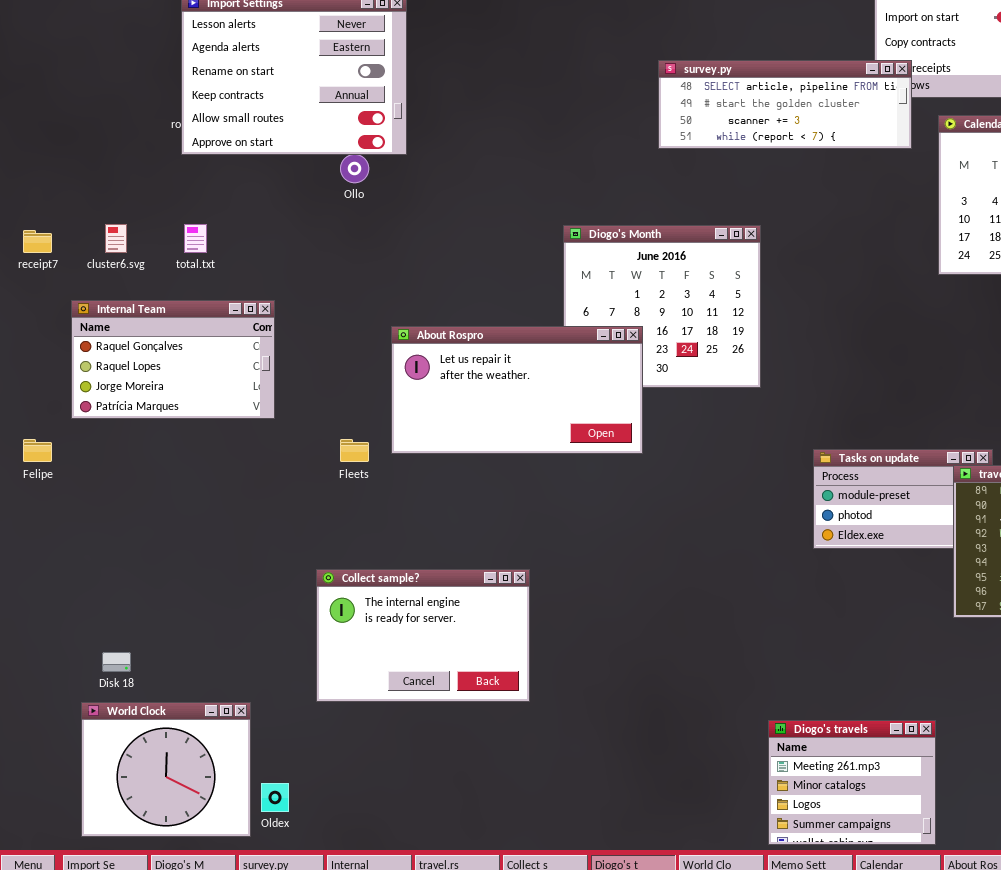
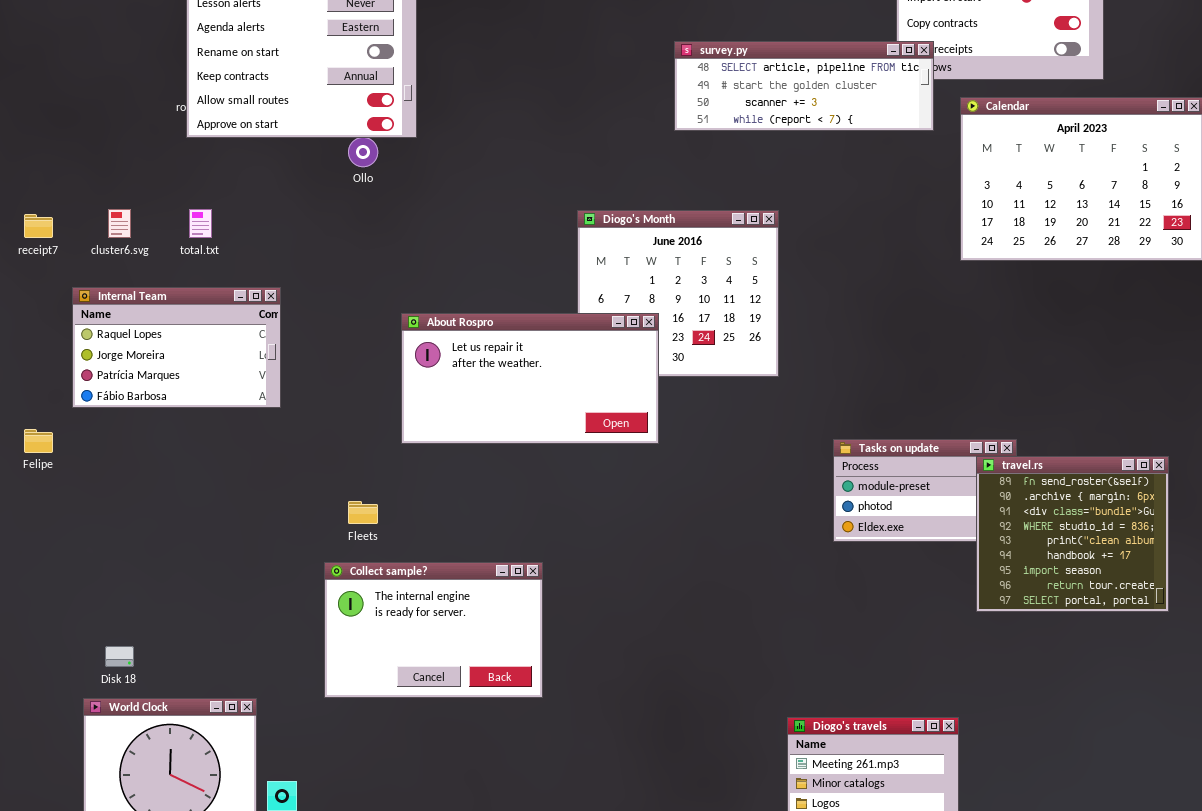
Internal Team: [71,300,275,419] -> [72,287,281,408], scrolled down 1 row
Fleets: [340,439,369,462] -> [348,501,378,524], moved

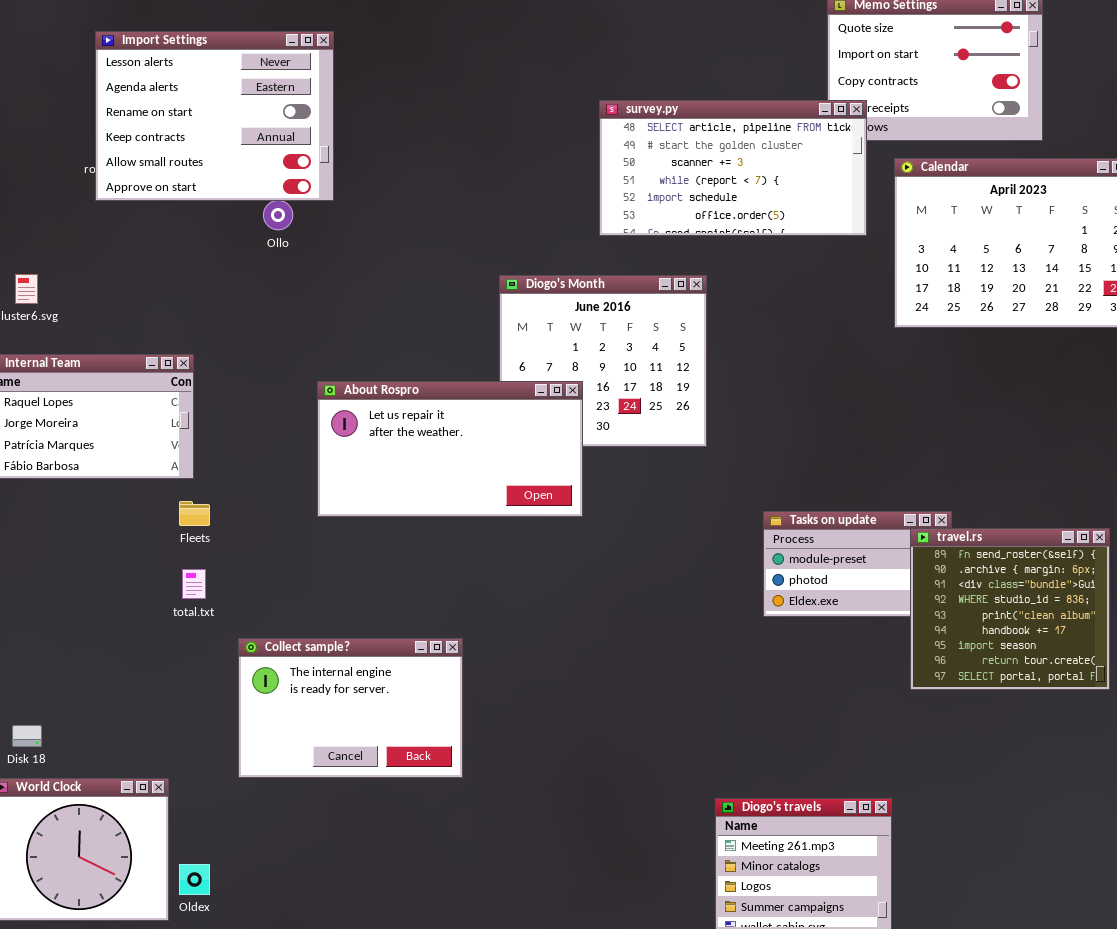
survey.py: [674,41,934,131] -> [599,100,867,236], resized
total.txt: [189,209,212,238] -> [182,569,206,599], moved
Fleets: [348,501,378,524] -> [179,501,210,526], moved

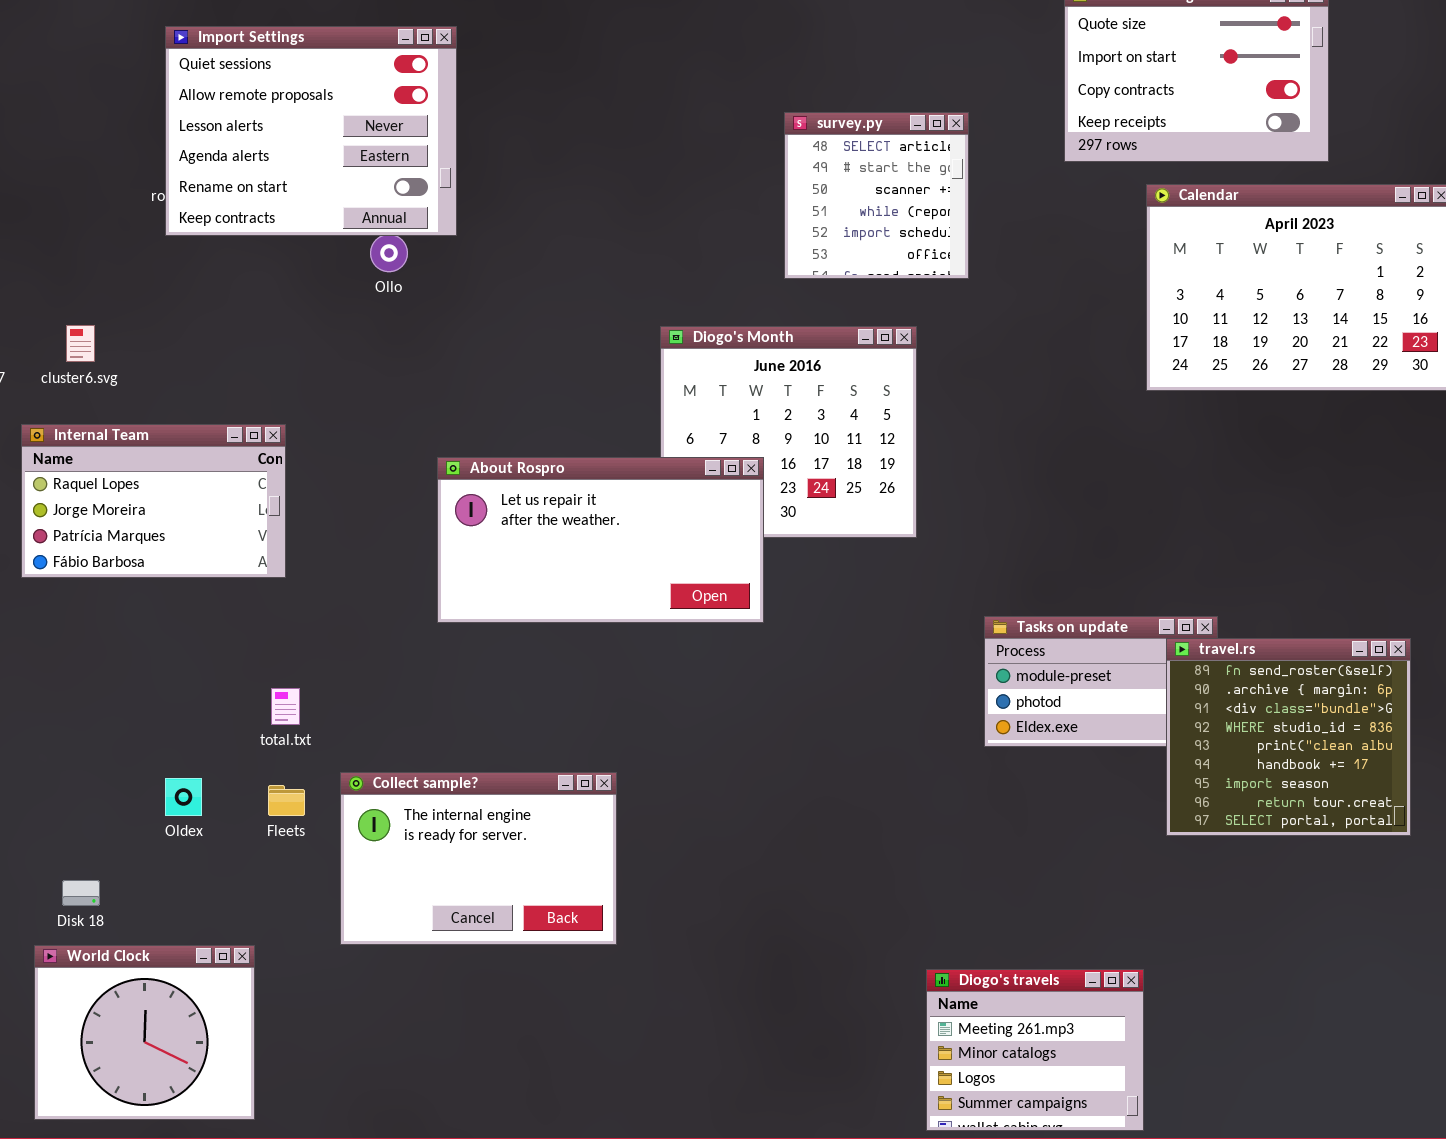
Import Settings: [95,31,334,201] -> [165,26,457,236], scrolled up 2 rows
survey.py: [599,100,867,236] -> [784,112,969,279], resized
Fleets: [179,501,210,526] -> [268,785,305,816], moved
Oldex: [179,864,210,895] -> [165,778,202,816], moved

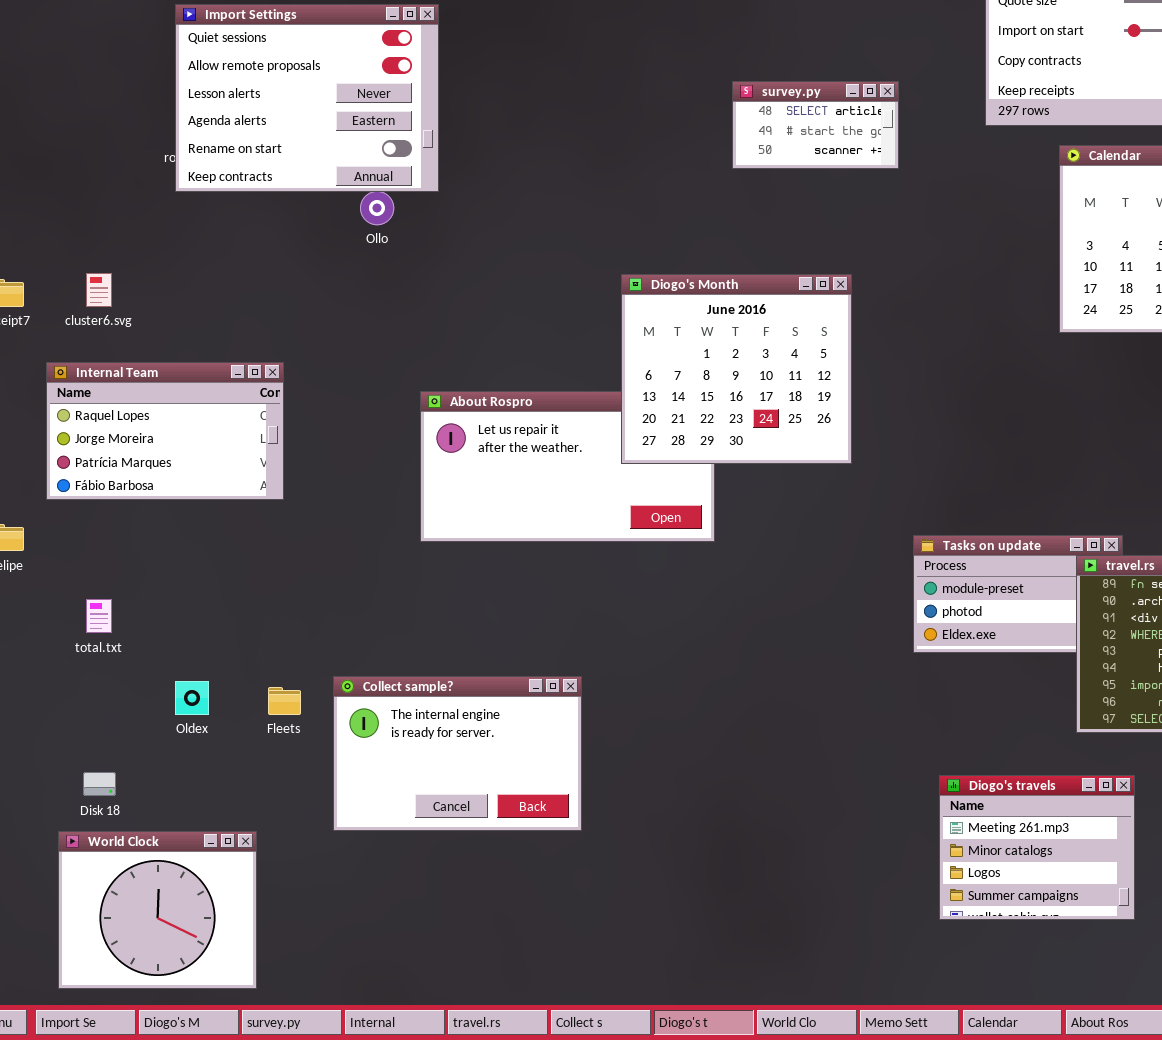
survey.py: [784,112,969,279] -> [732,81,899,169], resized
Diogo's Month: [660,326,917,538] -> [621,274,852,464], raised
total.txt: [271,688,300,725] -> [86,599,112,633], moved
Diogo's travels: [926,969,1144,1131] -> [939,775,1135,920], moved

